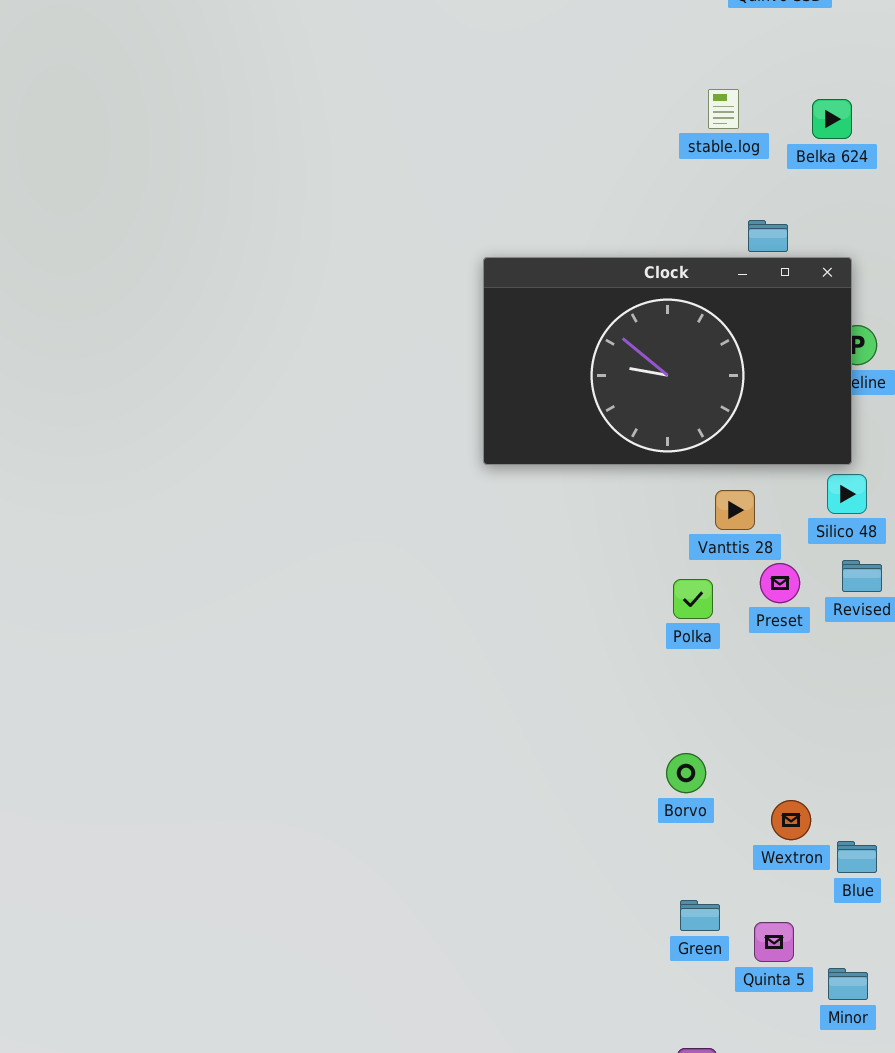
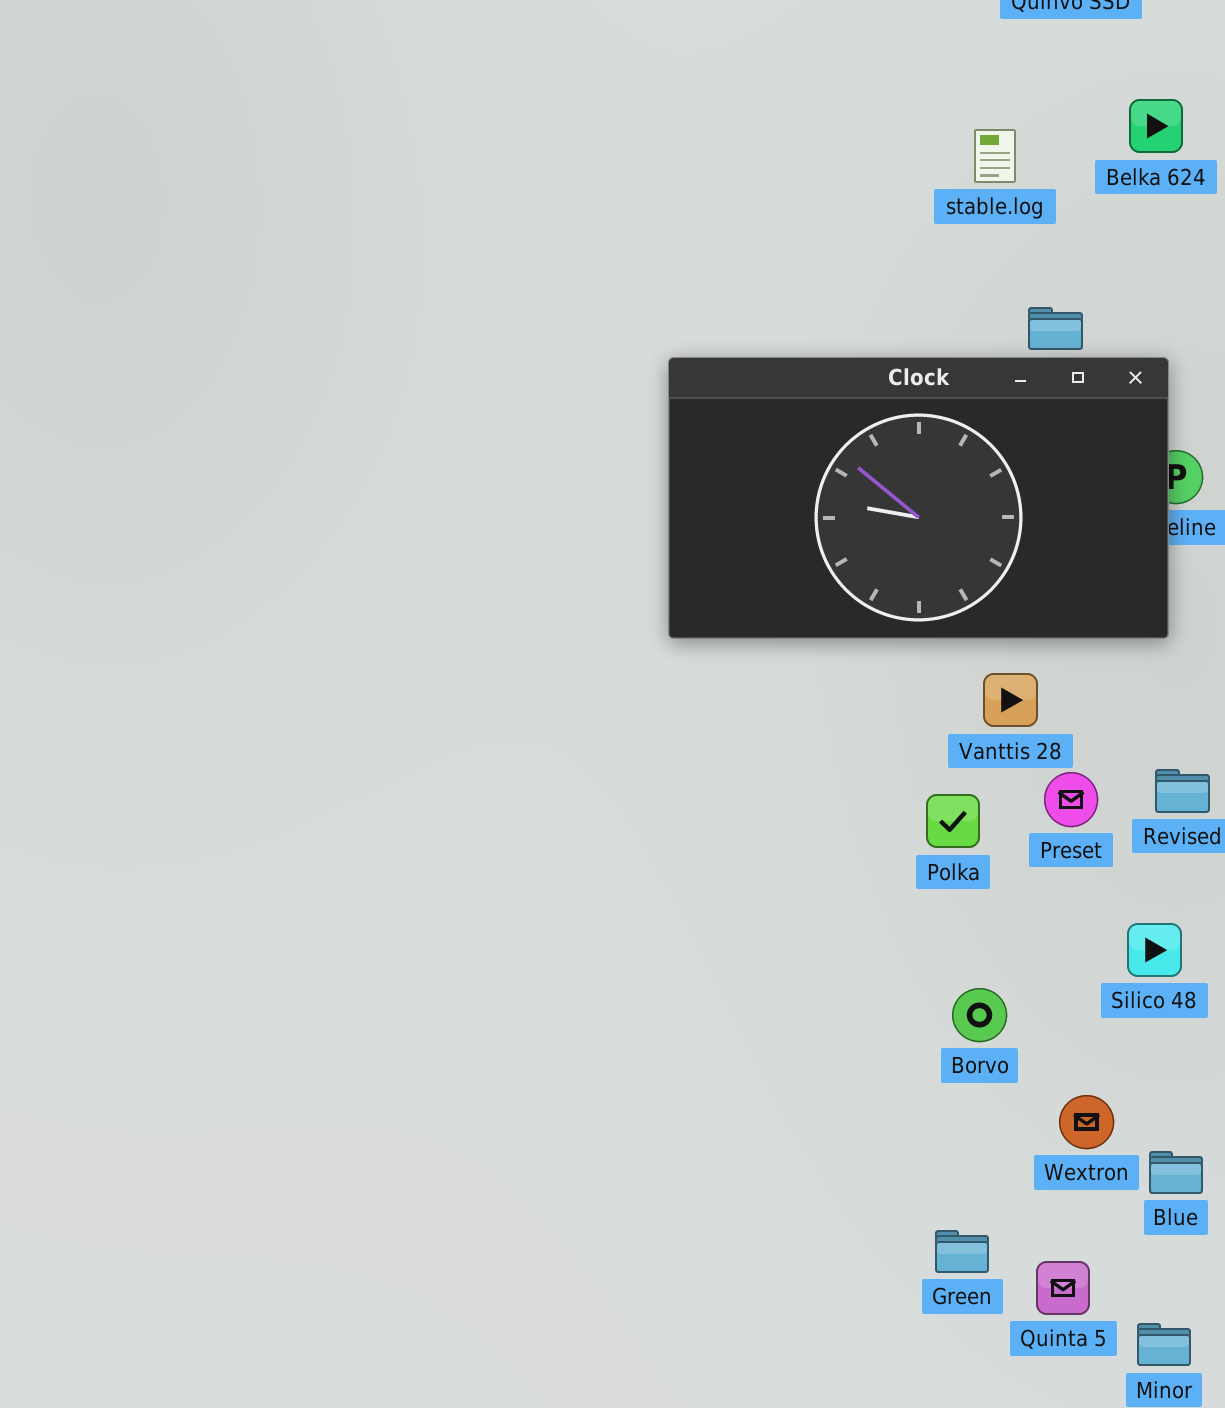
Belka 624: [812,99,852,139] -> [1129,99,1183,153], moved
Silico 48: [827,474,867,514] -> [1127,923,1182,977], moved
Borvo: [666,753,706,793] -> [952,988,1007,1042], moved

